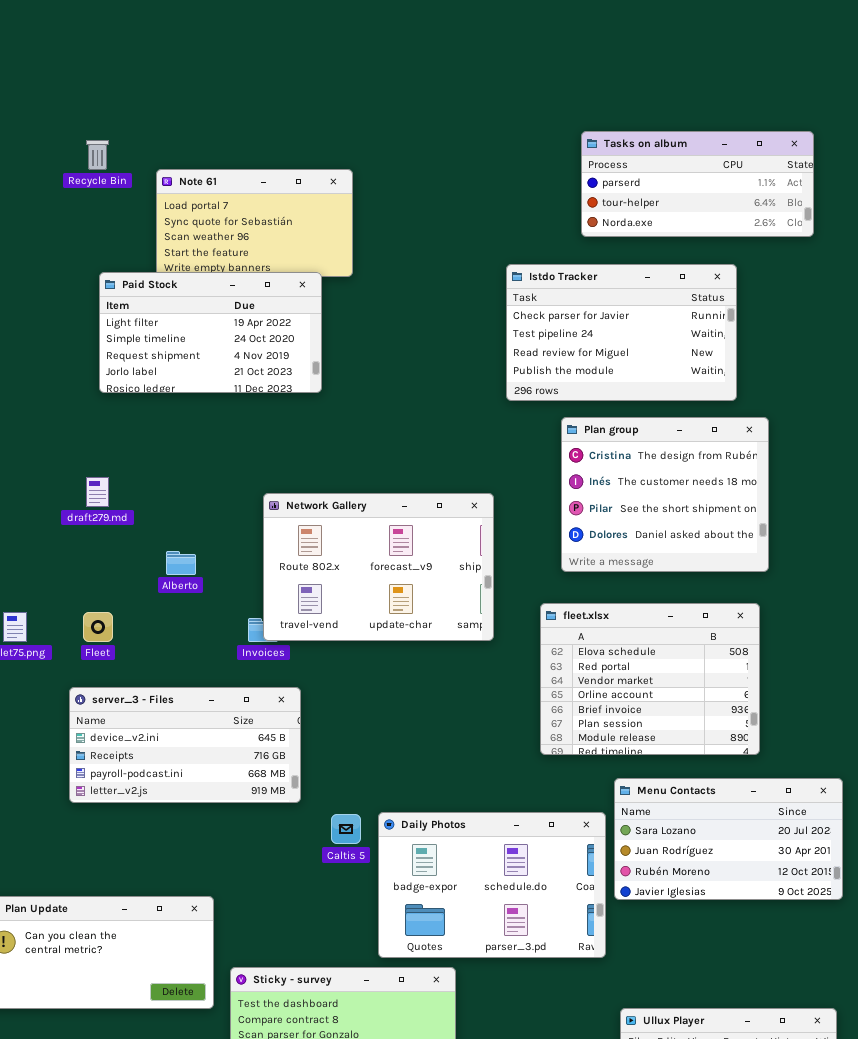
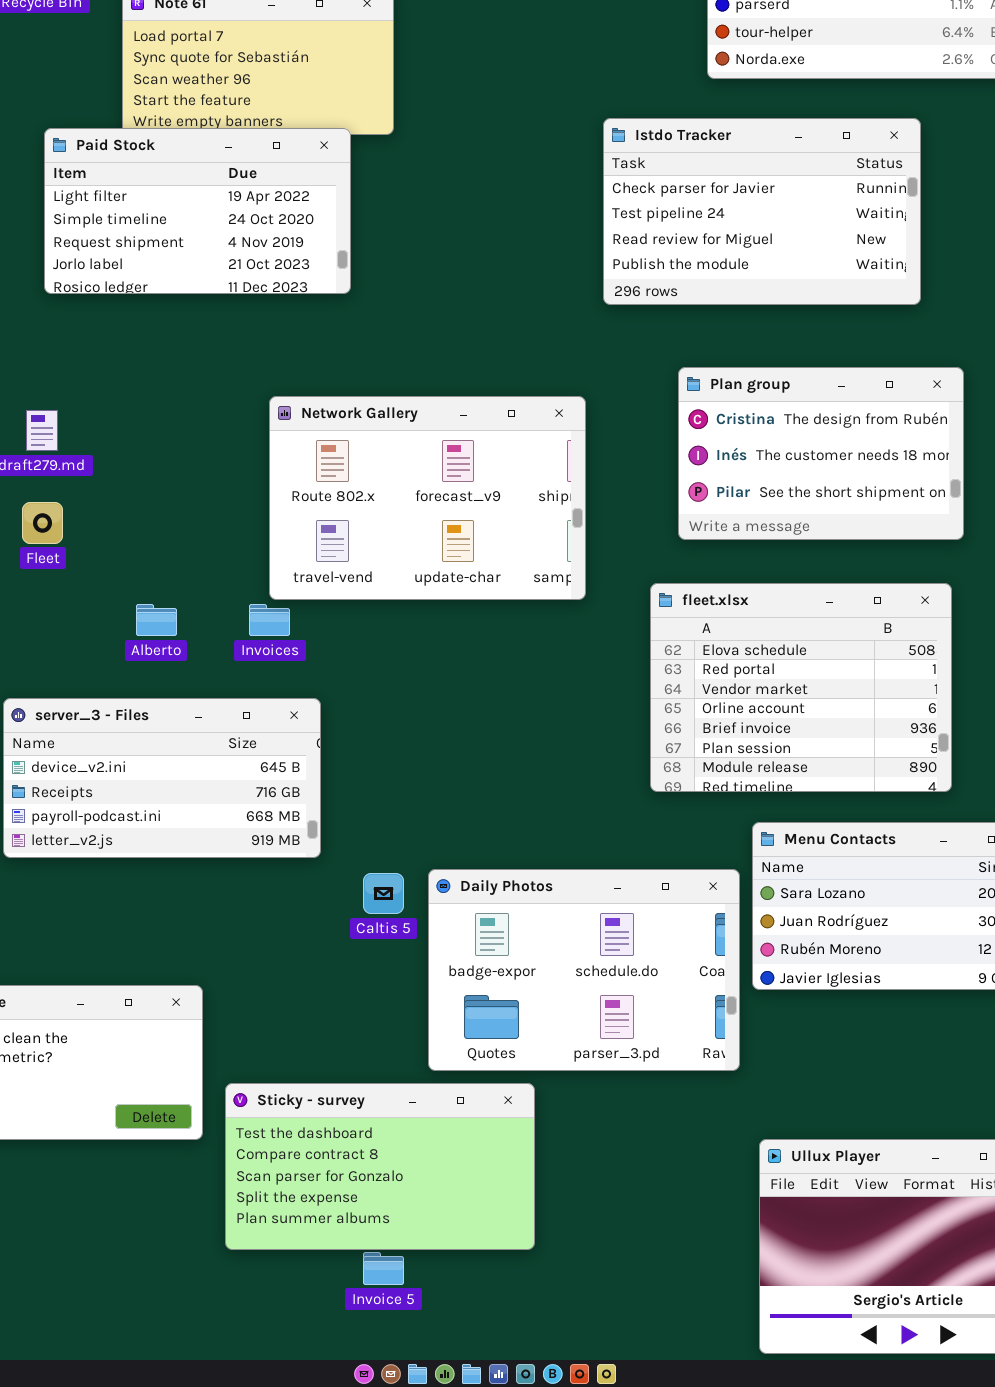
Plan group: [561,417,769,572] -> [678,367,964,540], resized
Network Gallery: [263,493,494,641] -> [269,396,586,600], moved
Alberto: [166,551,196,575] -> [136,604,177,636], moved
Fleet: [83,612,113,642] -> [22,502,63,544], moved

